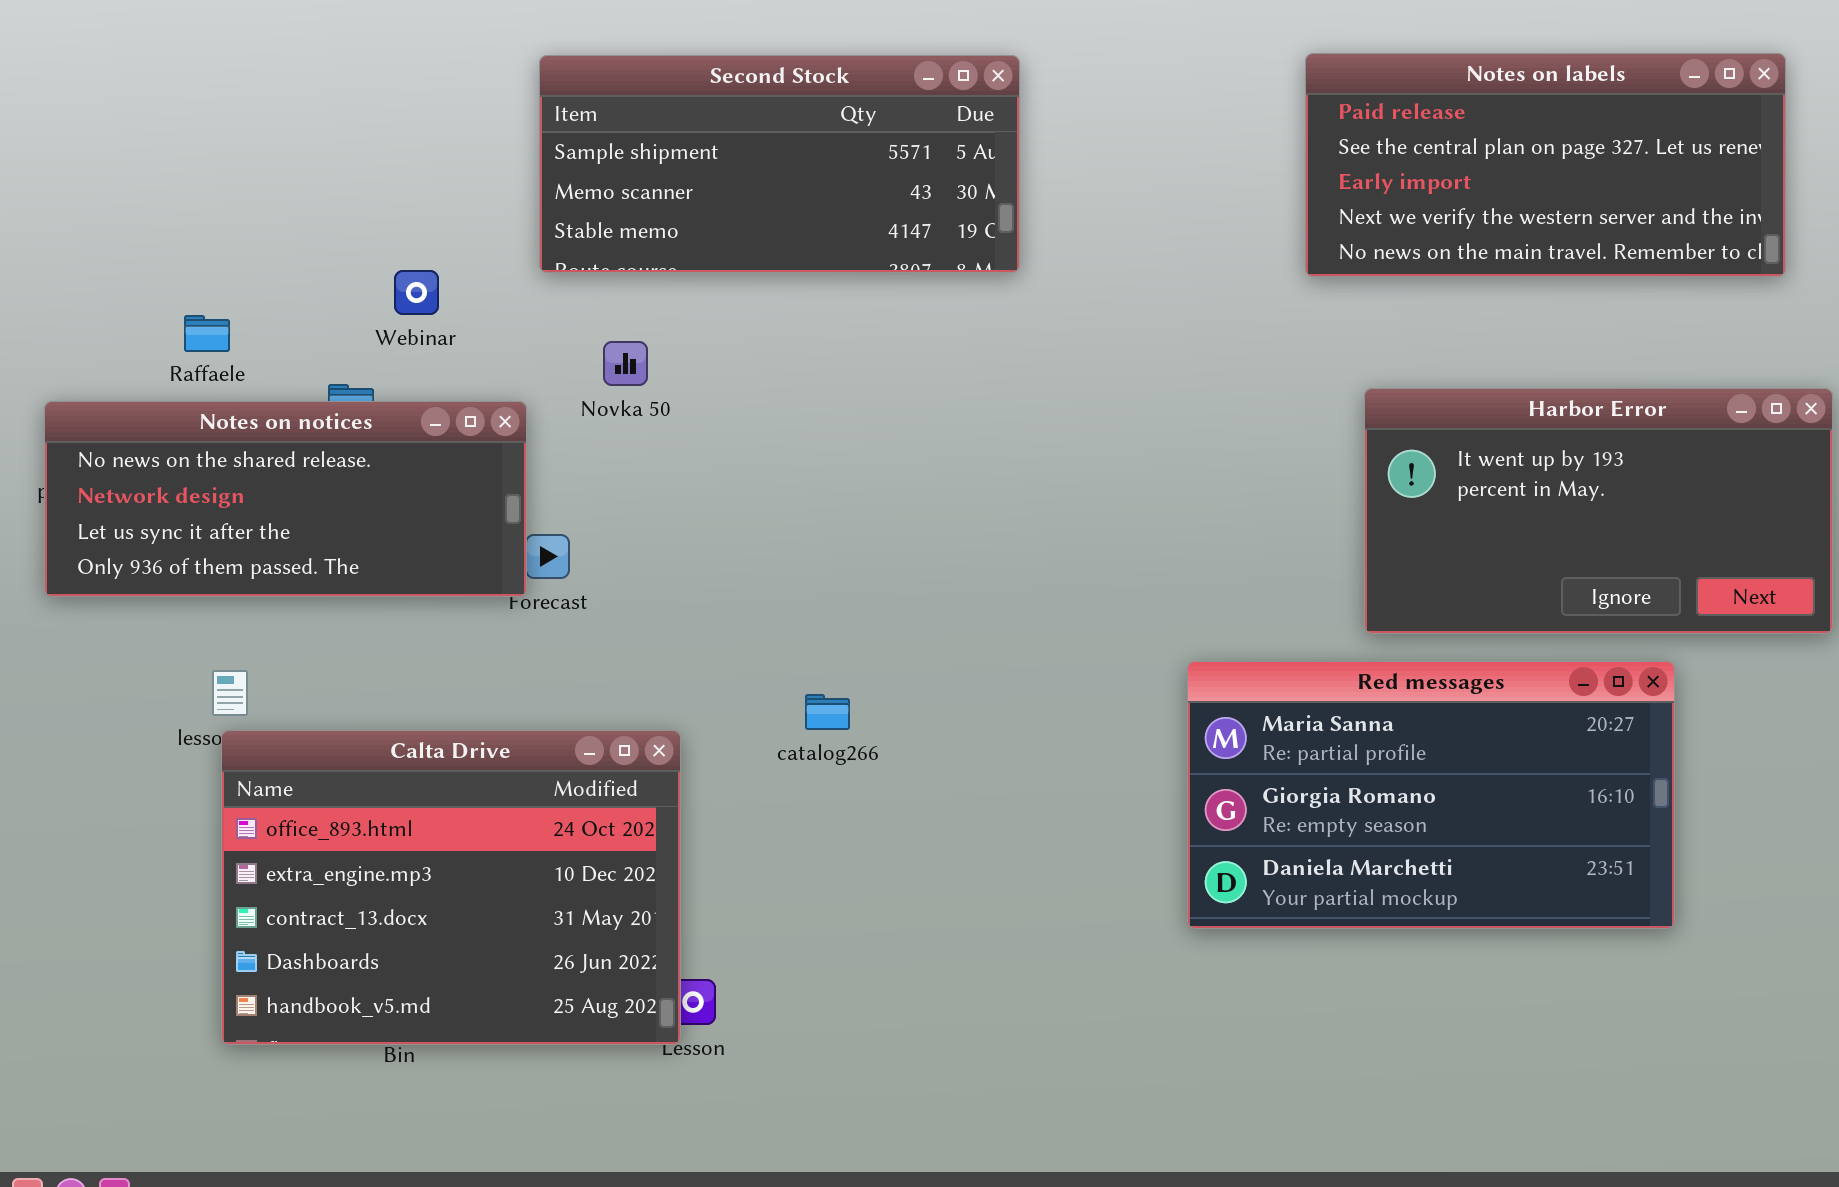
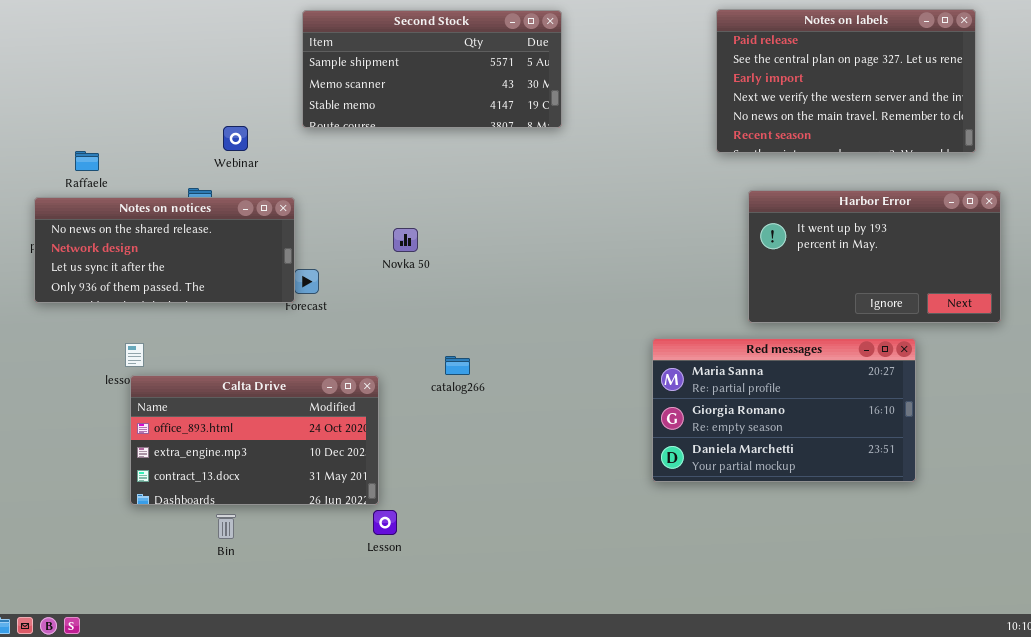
Notes on labels: [1305,53,1786,277] -> [716,9,976,153], resized
Raffaele: [184,315,230,352] -> [75,151,99,171], moved
Novka 50: [603,341,648,386] -> [393,228,418,252], moved
Calta Drive: [221,730,681,1045] -> [130,375,379,505], resized

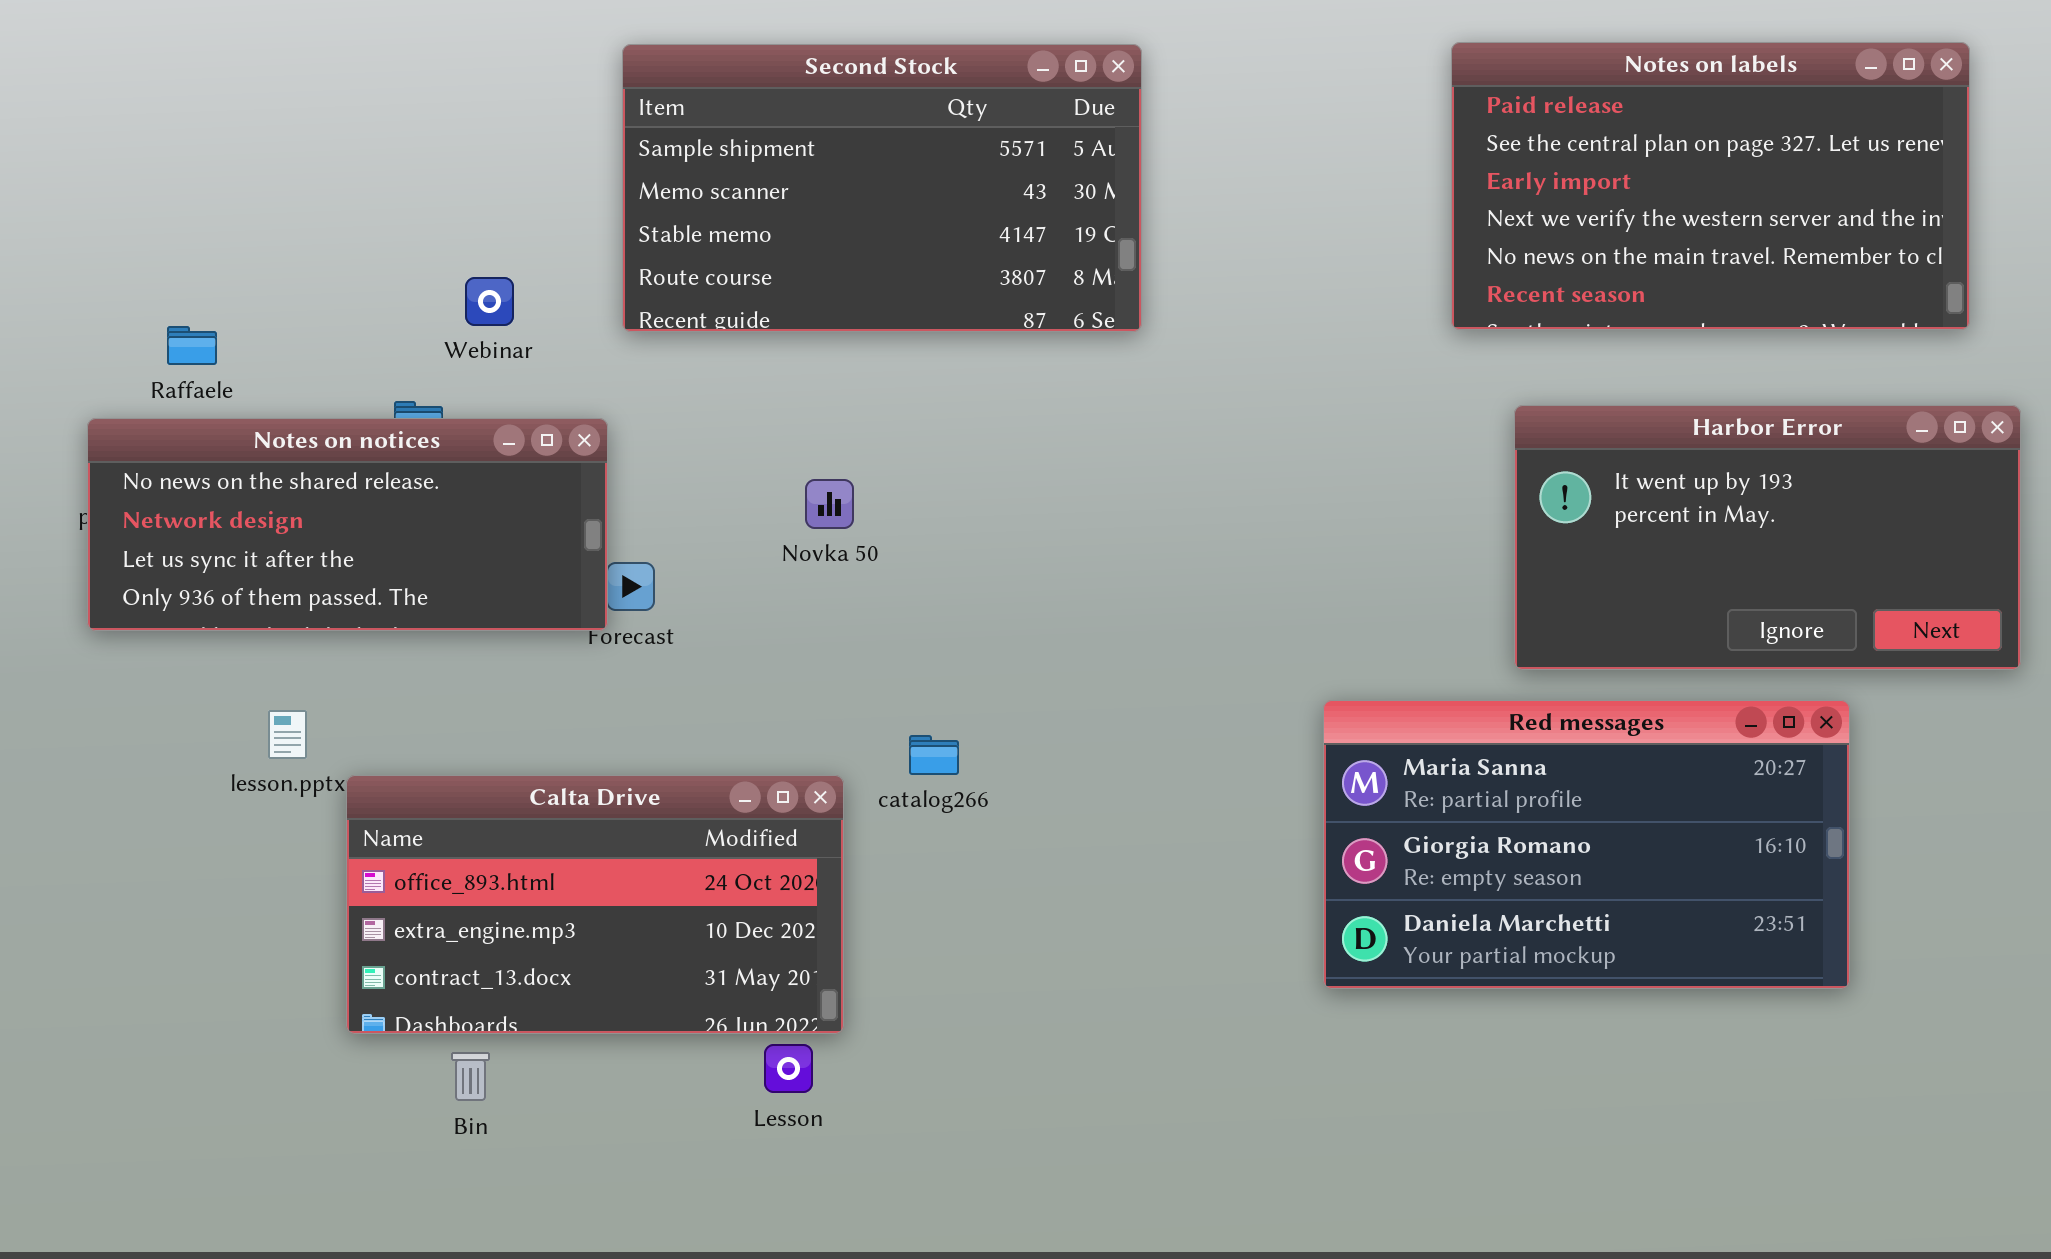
Second Stock: [302,10,562,128] -> [622,44,1142,332], resized
Calta Drive: [130,375,379,505] -> [346,775,844,1034], moved

